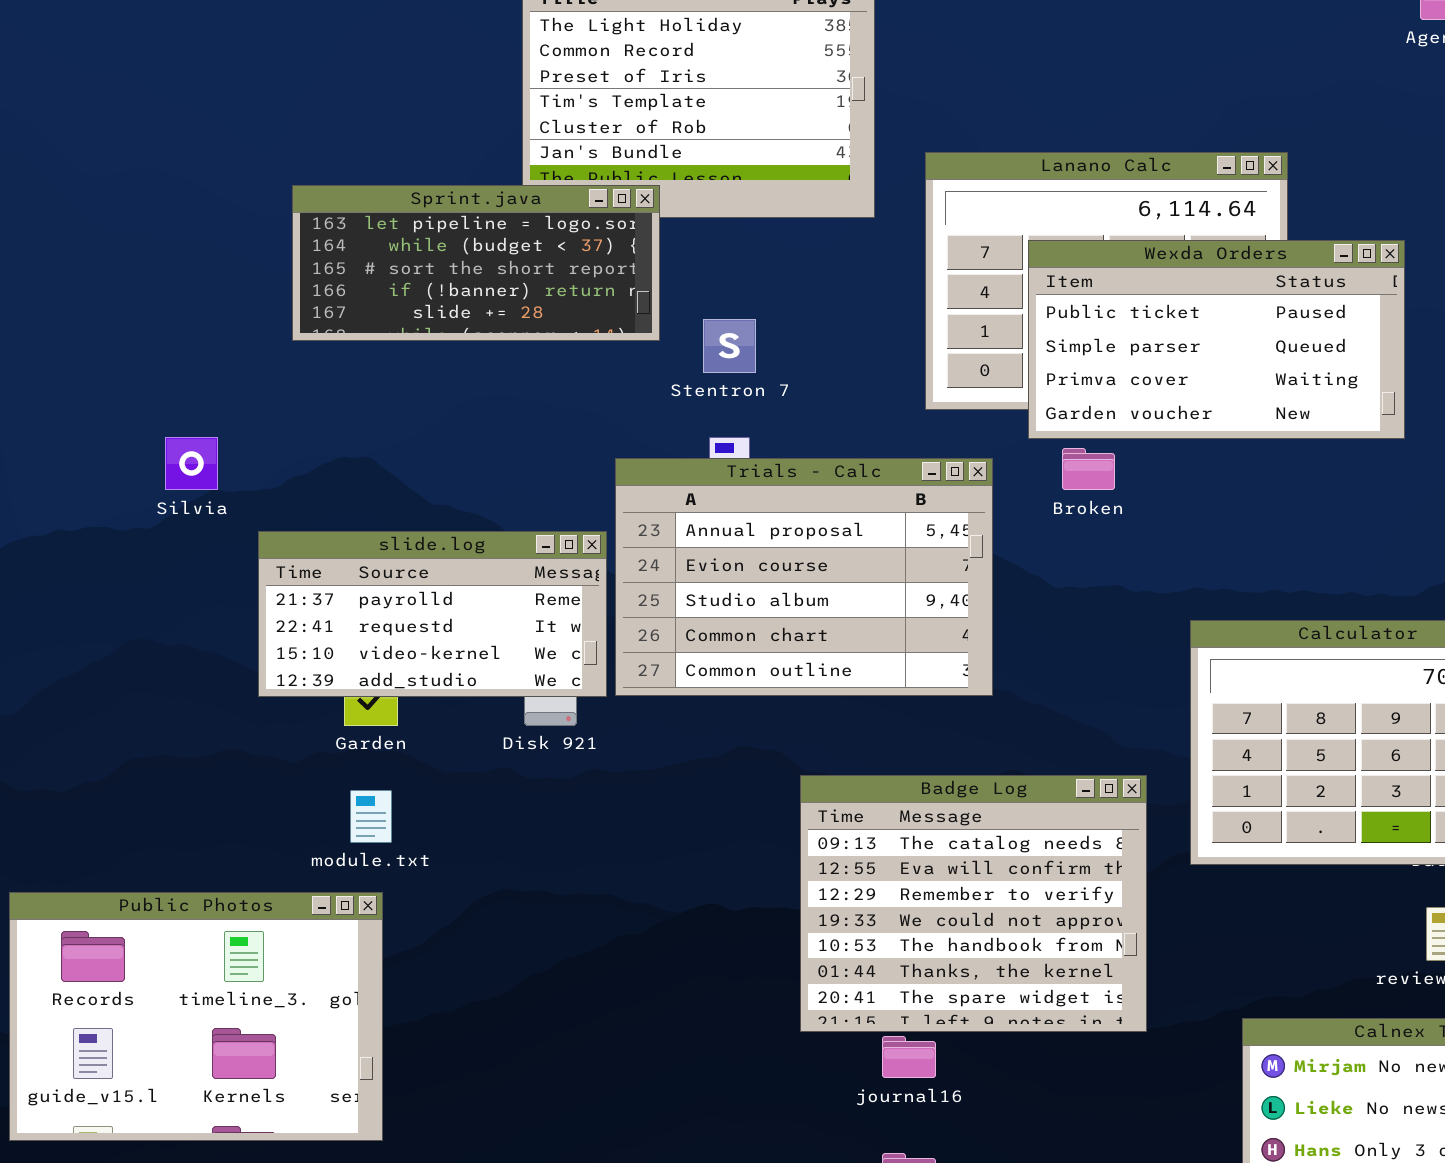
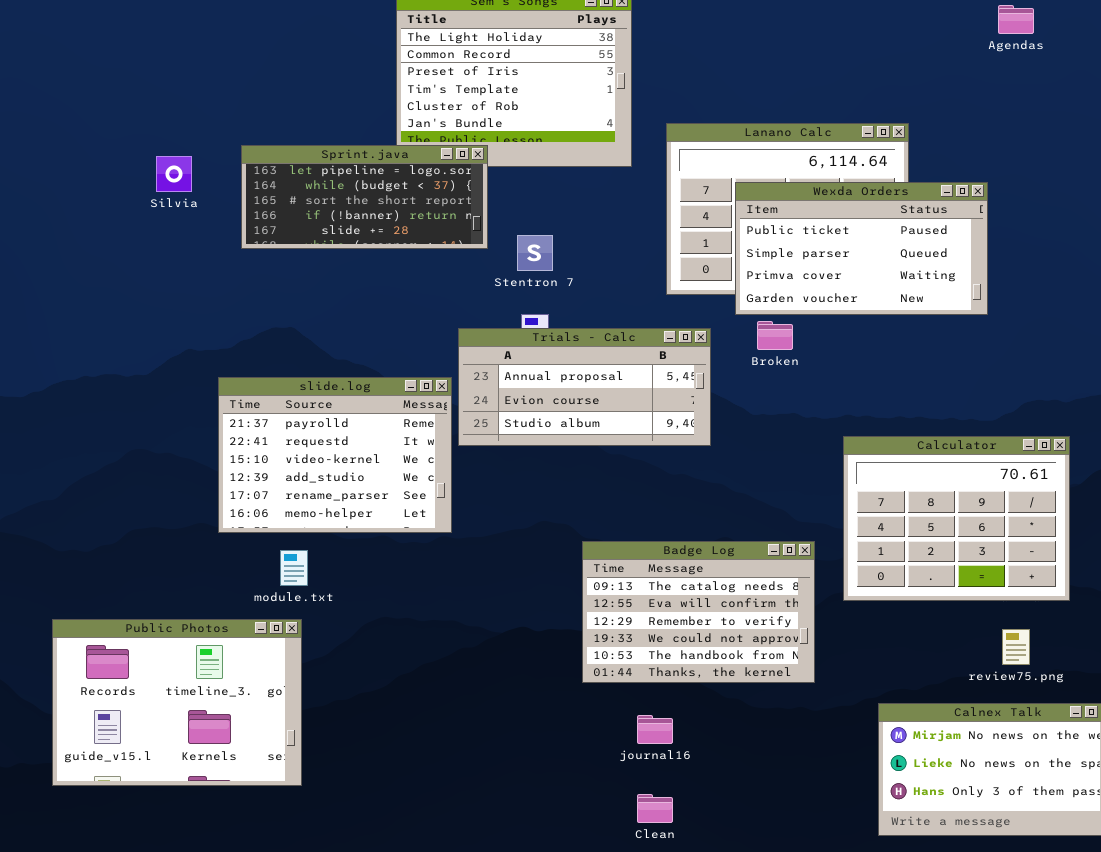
Silvia: [165,437,218,490] -> [156,156,192,192], moved
Trials - Calc: [615,458,993,696] -> [458,328,711,446], resized
slide.log: [258,531,607,697] -> [218,377,452,533], resized
Badge Log: [800,775,1147,1032] -> [582,541,815,683], resized

